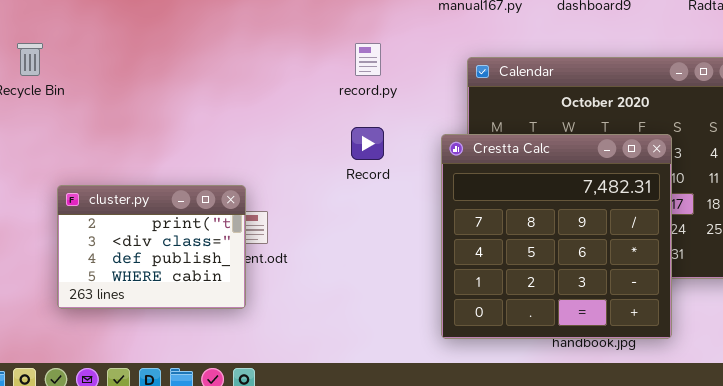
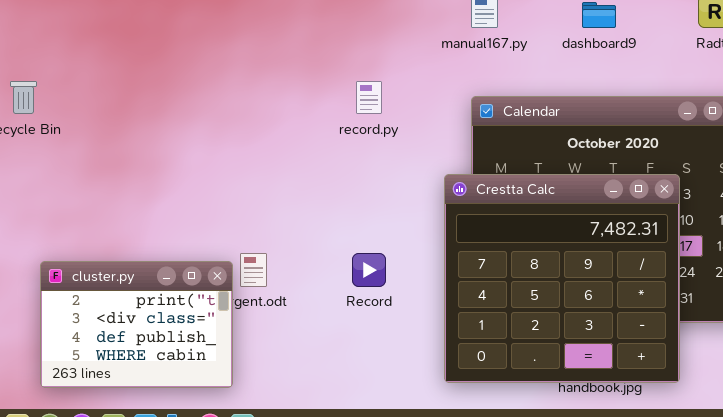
Record: [351,127,384,160] -> [352,253,386,287], moved
cluster.py: [57,185,246,309] -> [40,261,233,388], moved

